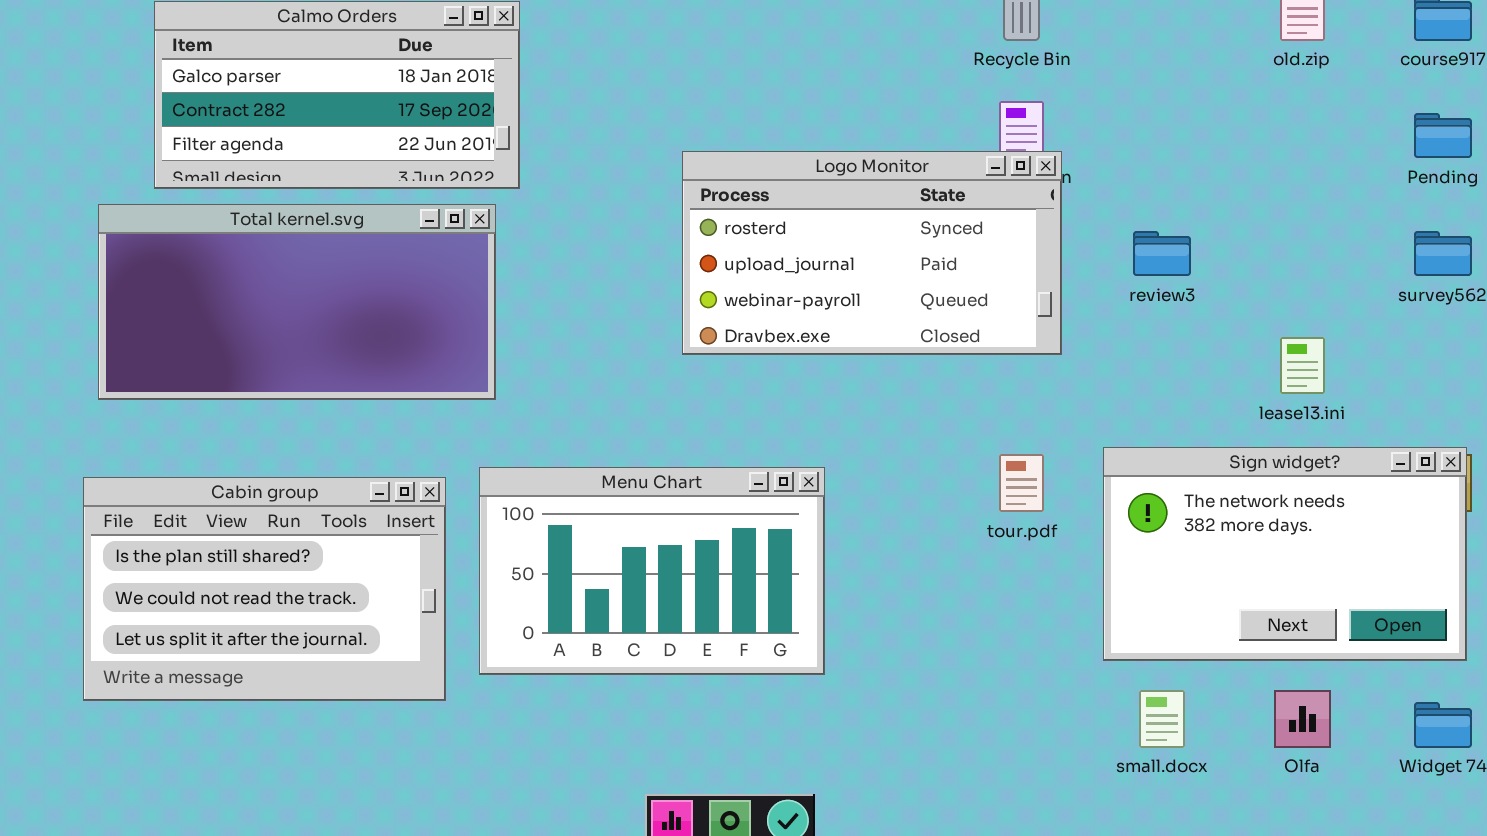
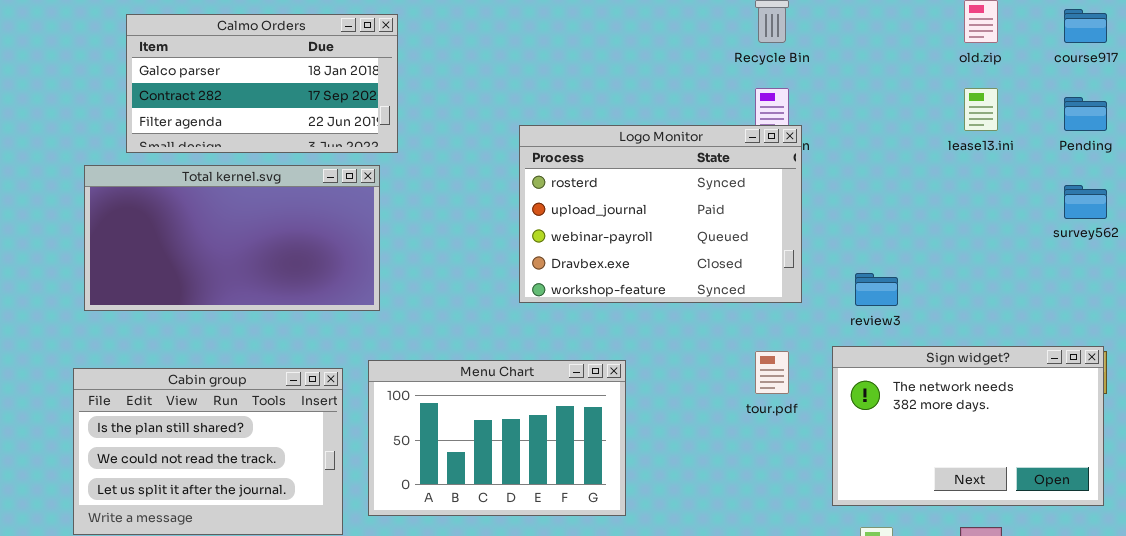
Logo Monitor: [682,151,1062,355] -> [519,125,802,303], resized
review3: [1133,231,1191,276] -> [855,273,898,306], moved
lease13.ini: [1280,337,1325,394] -> [964,88,998,131], moved

